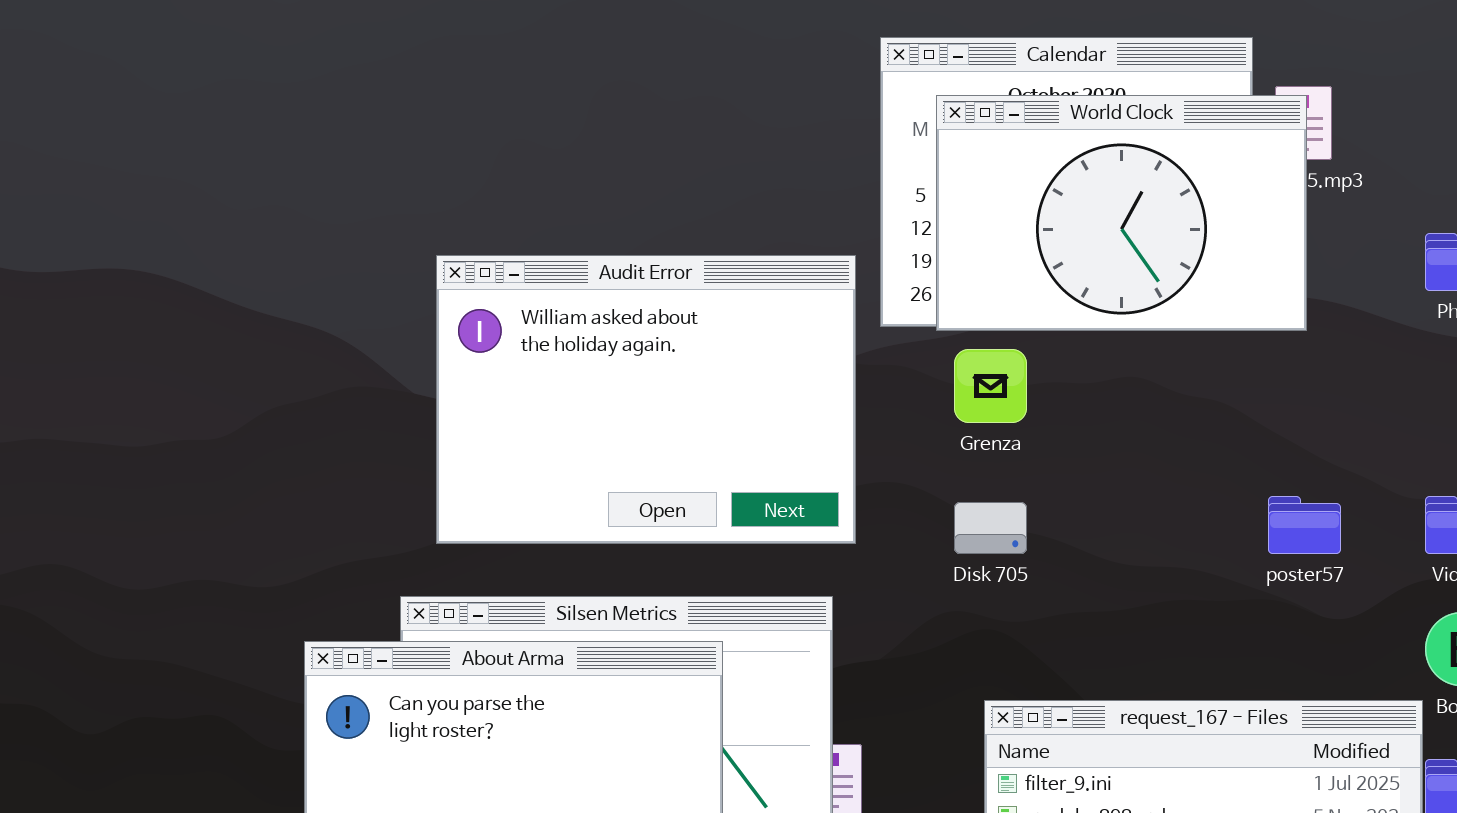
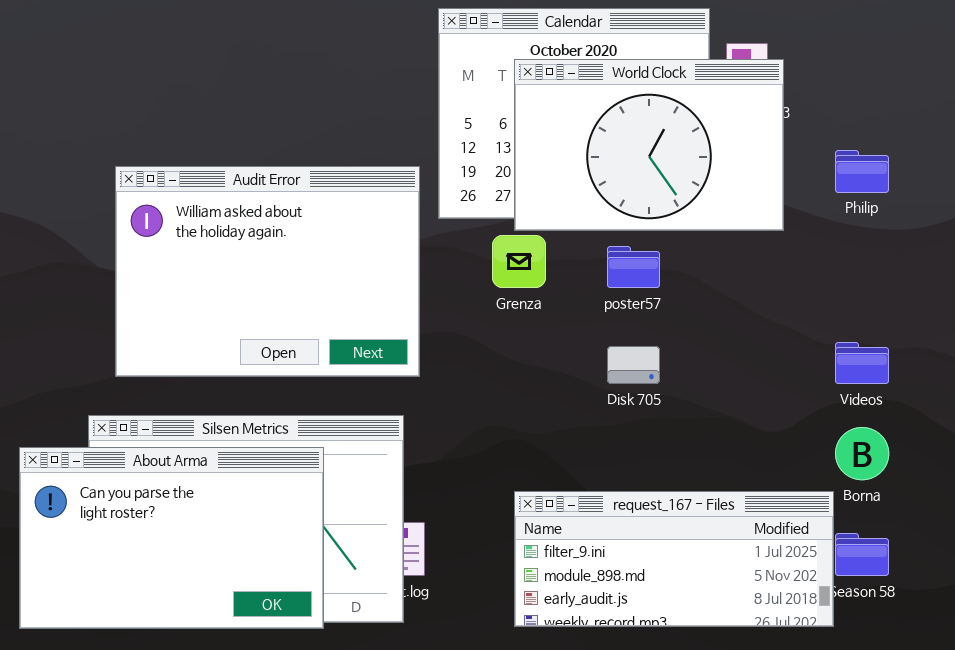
World Clock: [936,95,1307,331] -> [514,59,784,231], moved
poster57: [1268,496,1341,554] -> [607,246,660,288], moved
Disk 705: [954,502,1027,554] -> [607,346,660,384], moved

